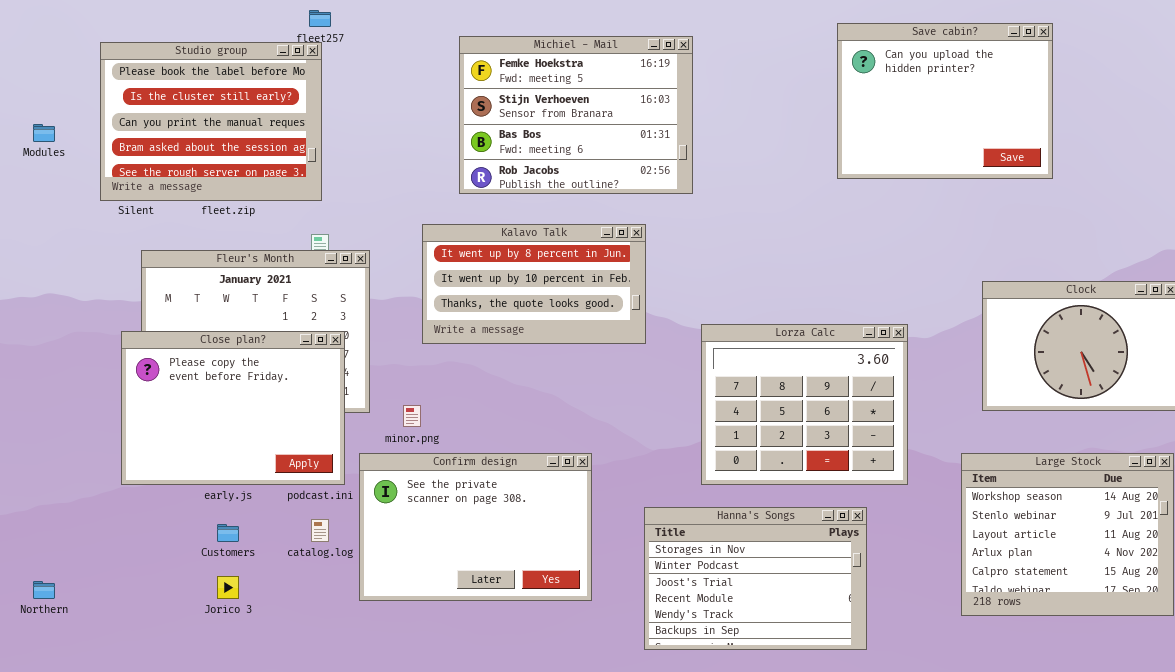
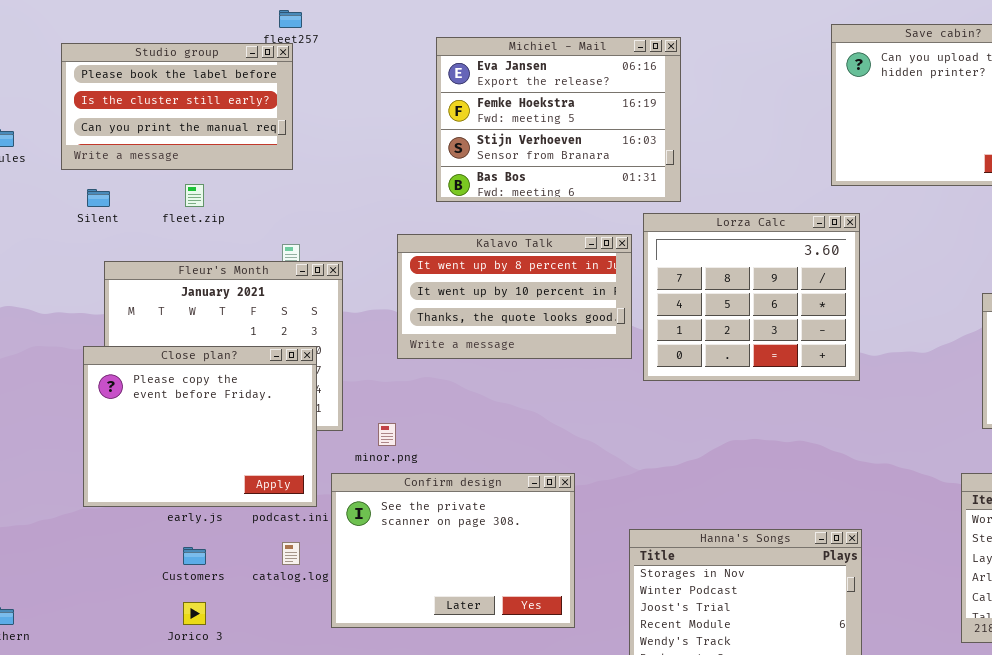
Michiel - Mail: [459,36,693,194] -> [436,37,681,202], scrolled up 1 row
Studio group: [100,42,322,201] -> [61,43,293,170], resized
Lorza Calc: [701,324,908,485] -> [643,213,860,381], moved

